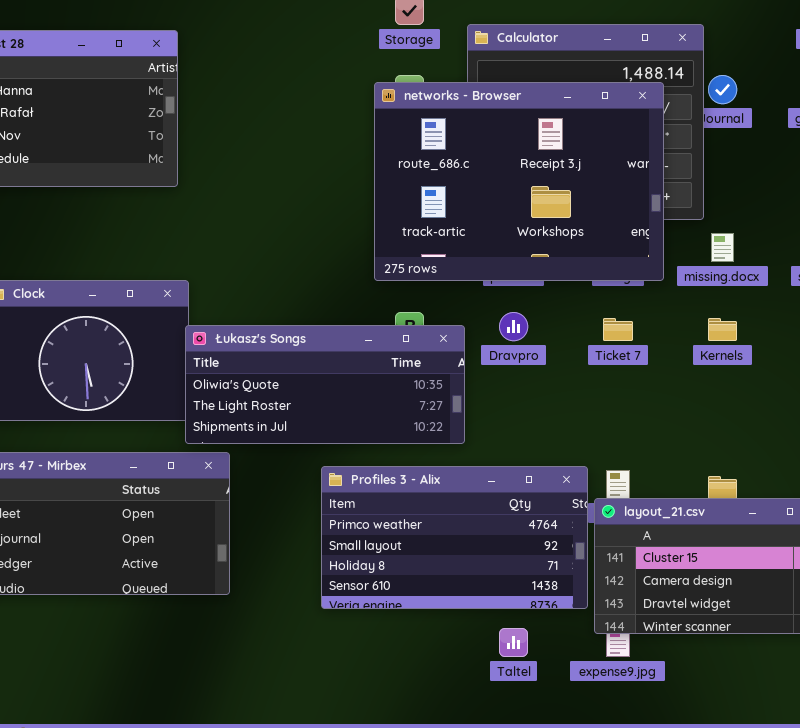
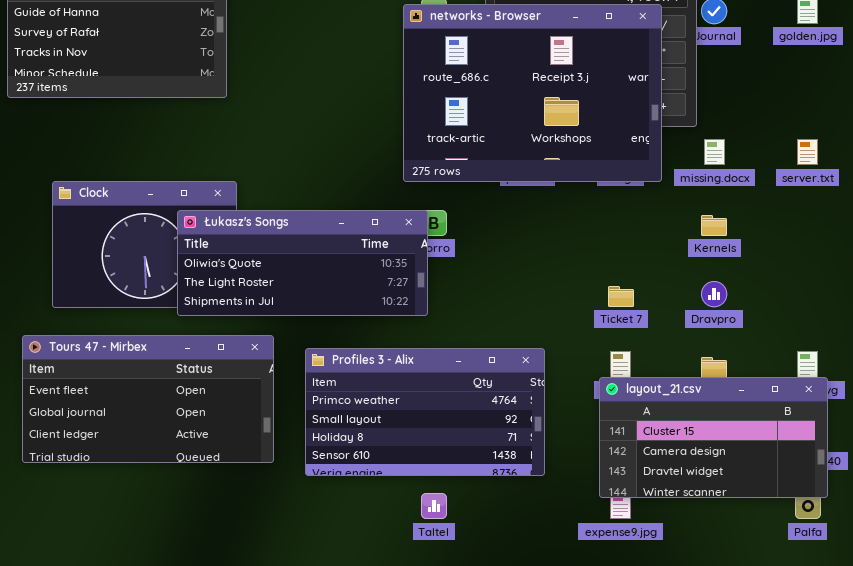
Dravpro: [499,312,528,341] -> [701,281,727,307], moved
Ticket 7: [603,318,633,341] -> [608,286,634,307], moved
Łukasz's Songs: [185,325,465,444] -> [177,210,428,316], moved
Profiles 3 - Alix: [321,466,588,609] -> [305,348,545,476], moved
Taltel: [499,628,528,657] -> [421,493,447,519], moved

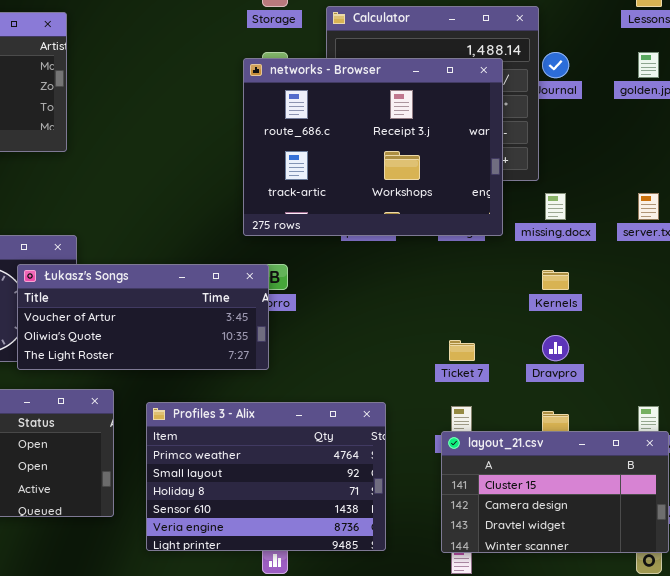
Łukasz's Songs: [177,210,428,316] -> [17,264,269,370], scrolled up 1 row
Profiles 3 - Alix: [305,348,545,476] -> [146,402,386,551], resized

